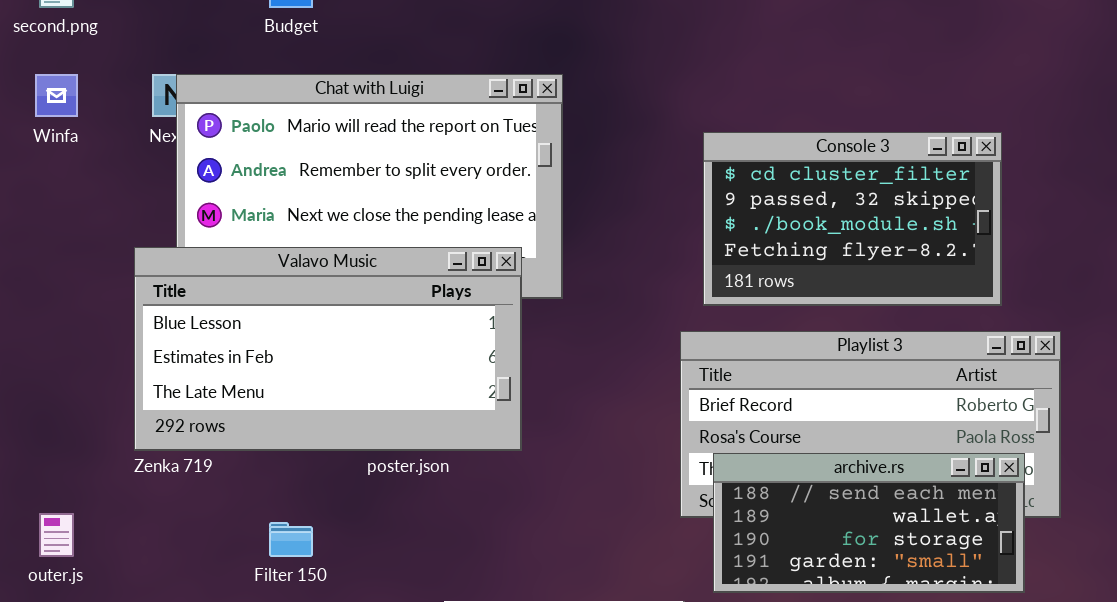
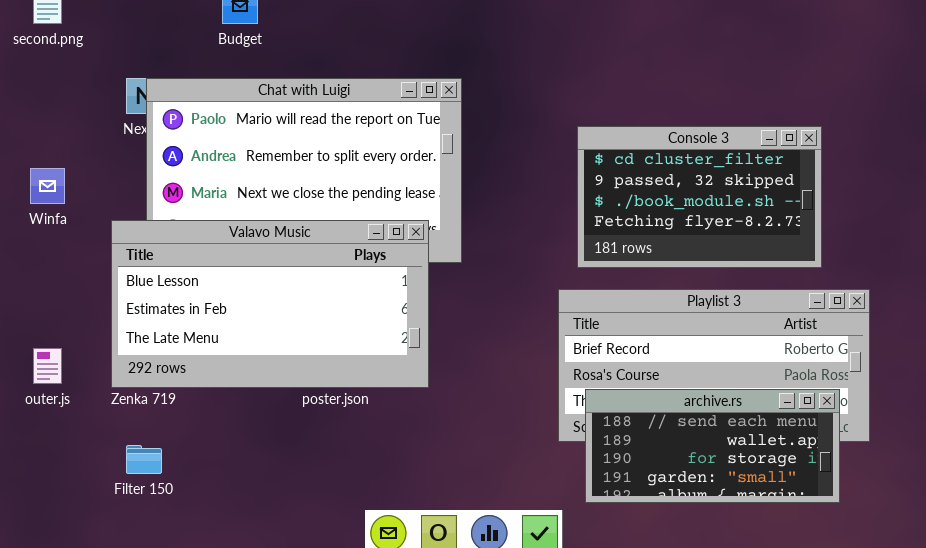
Winfa: [35,74,78,117] -> [30,168,65,204], moved
outer.js: [39,513,74,557] -> [33,348,62,384], moved
Filter 150: [269,522,313,557] -> [126,445,162,474], moved

